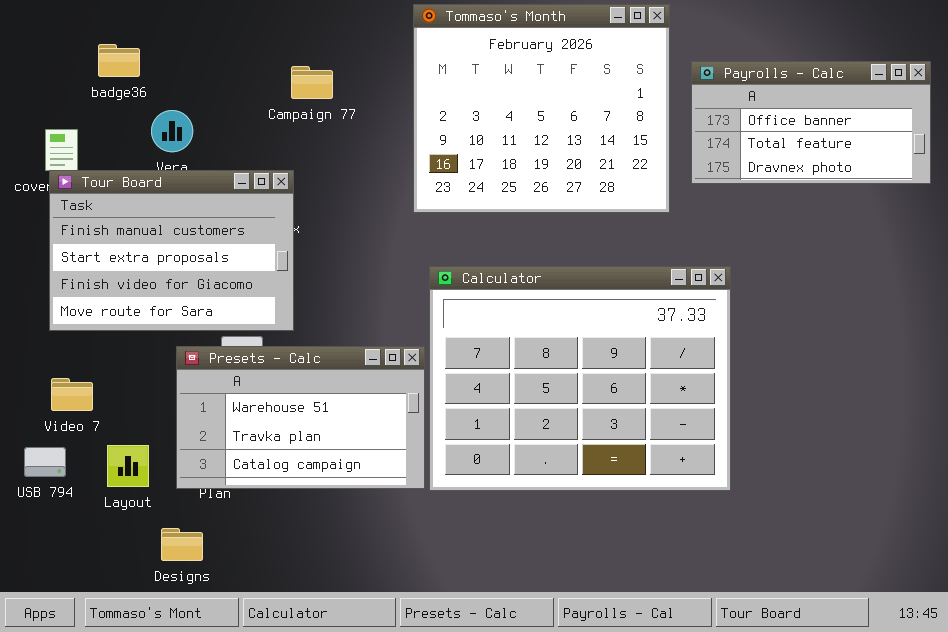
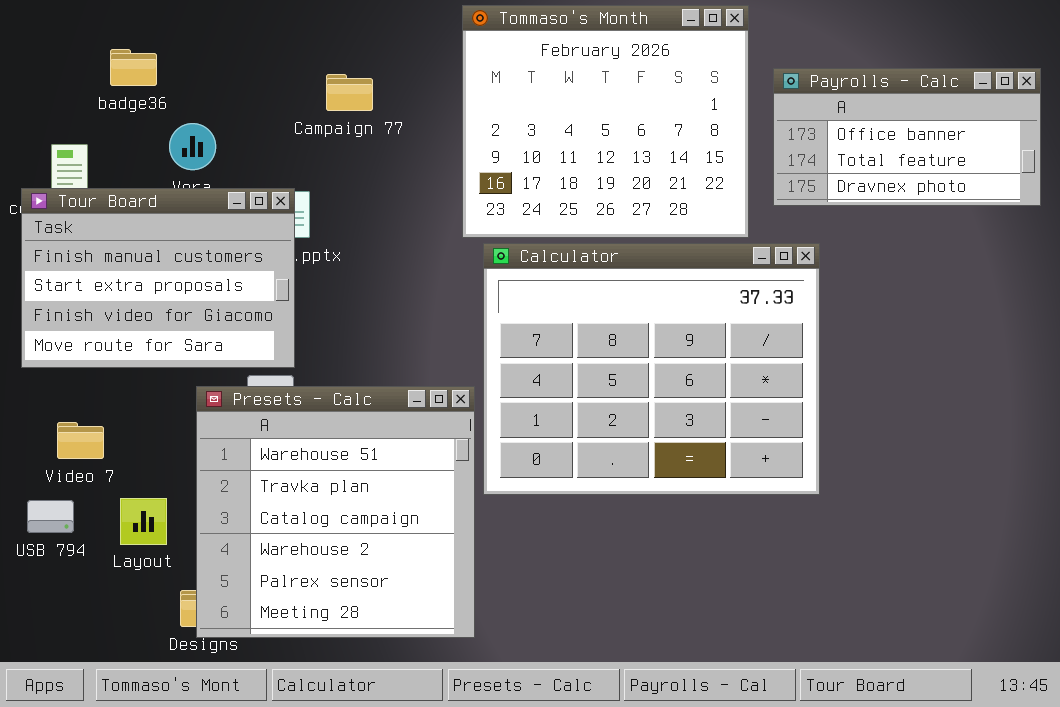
Tour Board: [49,170,294,331] -> [21,188,295,368], moved
Calculator: [429,266,731,491] -> [483,243,820,495], moved
Presets - Calc: [176,346,425,489] -> [196,386,475,638], resized

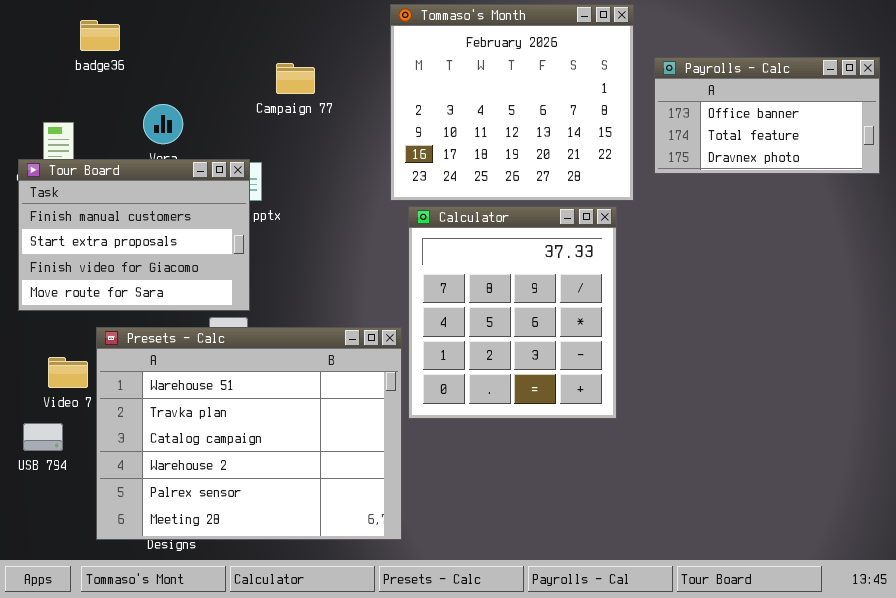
badge36: [110,49,157,86] -> [80,20,120,51], moved
Calculator: [483,243,820,495] -> [408,206,617,419], resized
Presets - Calc: [196,386,475,638] -> [96,327,402,540], resized

